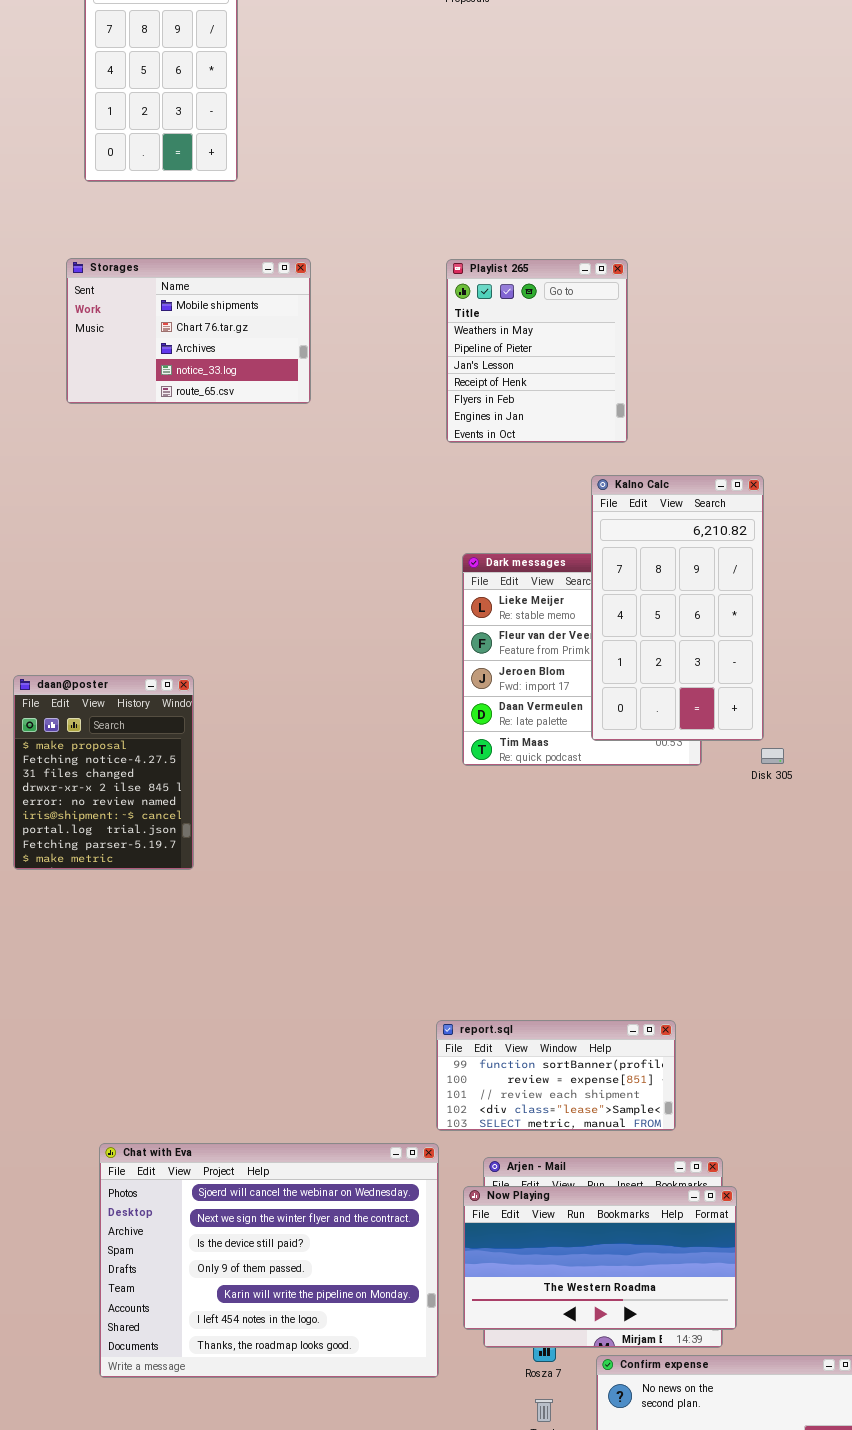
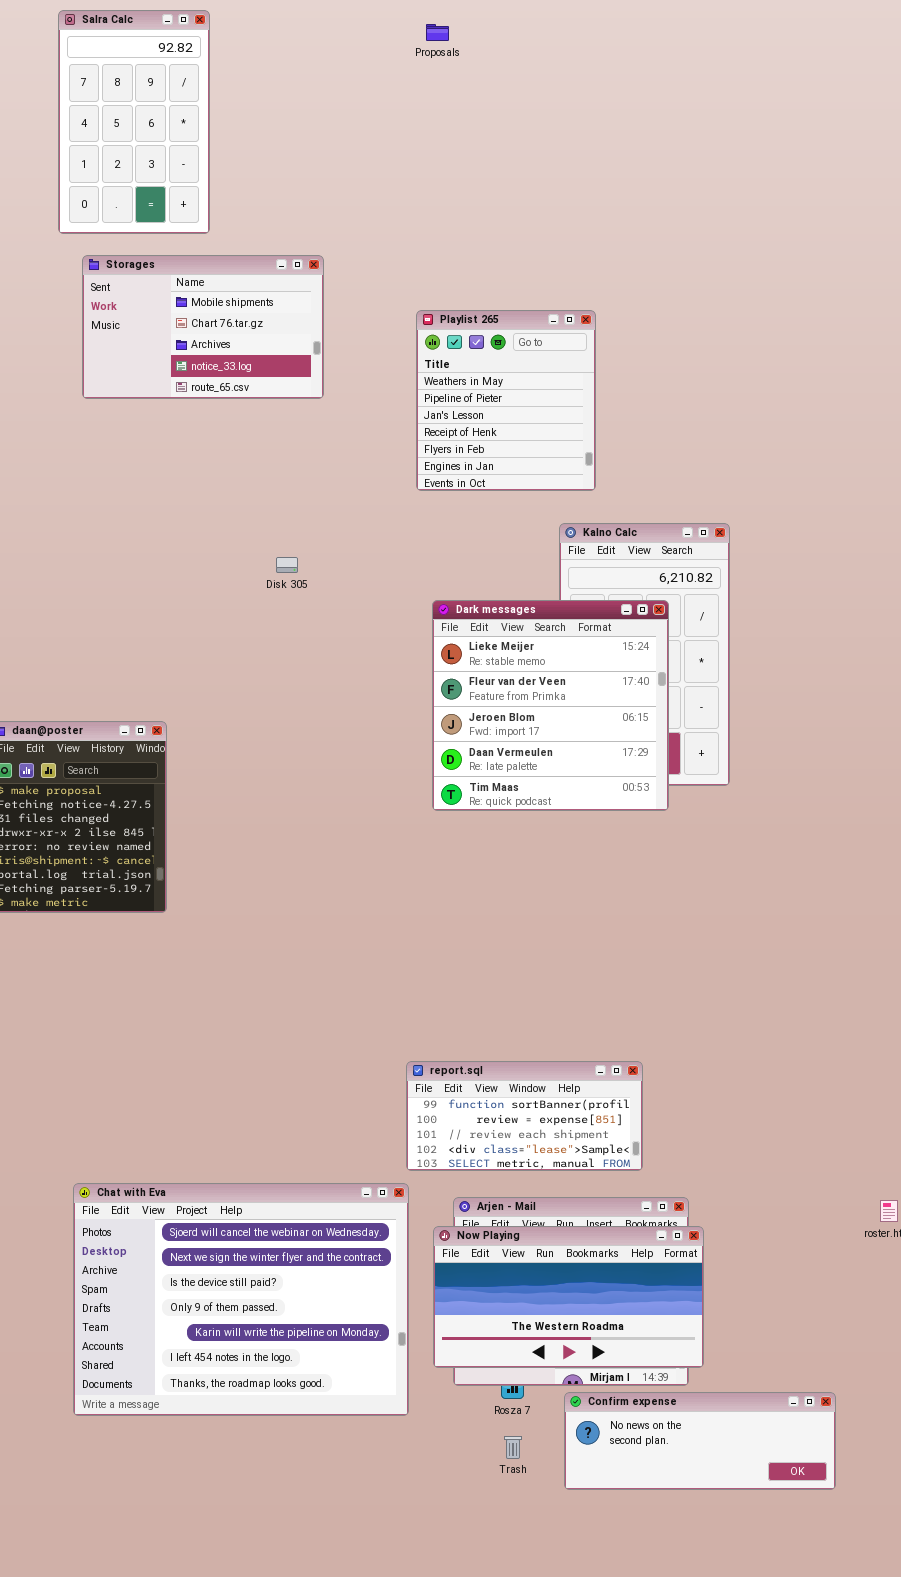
Storages: [66,258,311,404] -> [82,255,324,399], moved
Dark messages: [462,553,702,766] -> [432,600,669,811], raised
Disk 305: [761,748,784,764] -> [276,557,298,573], moved

